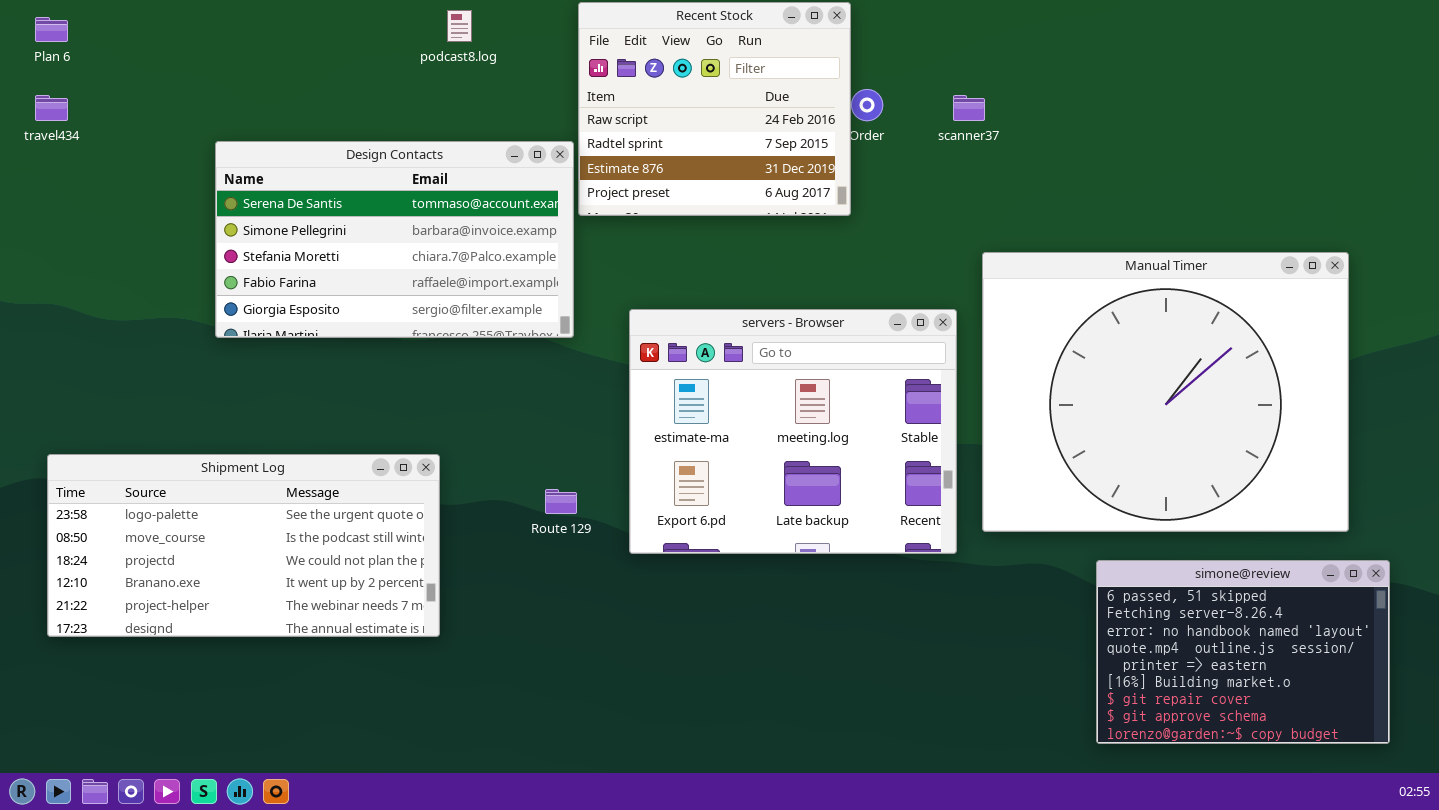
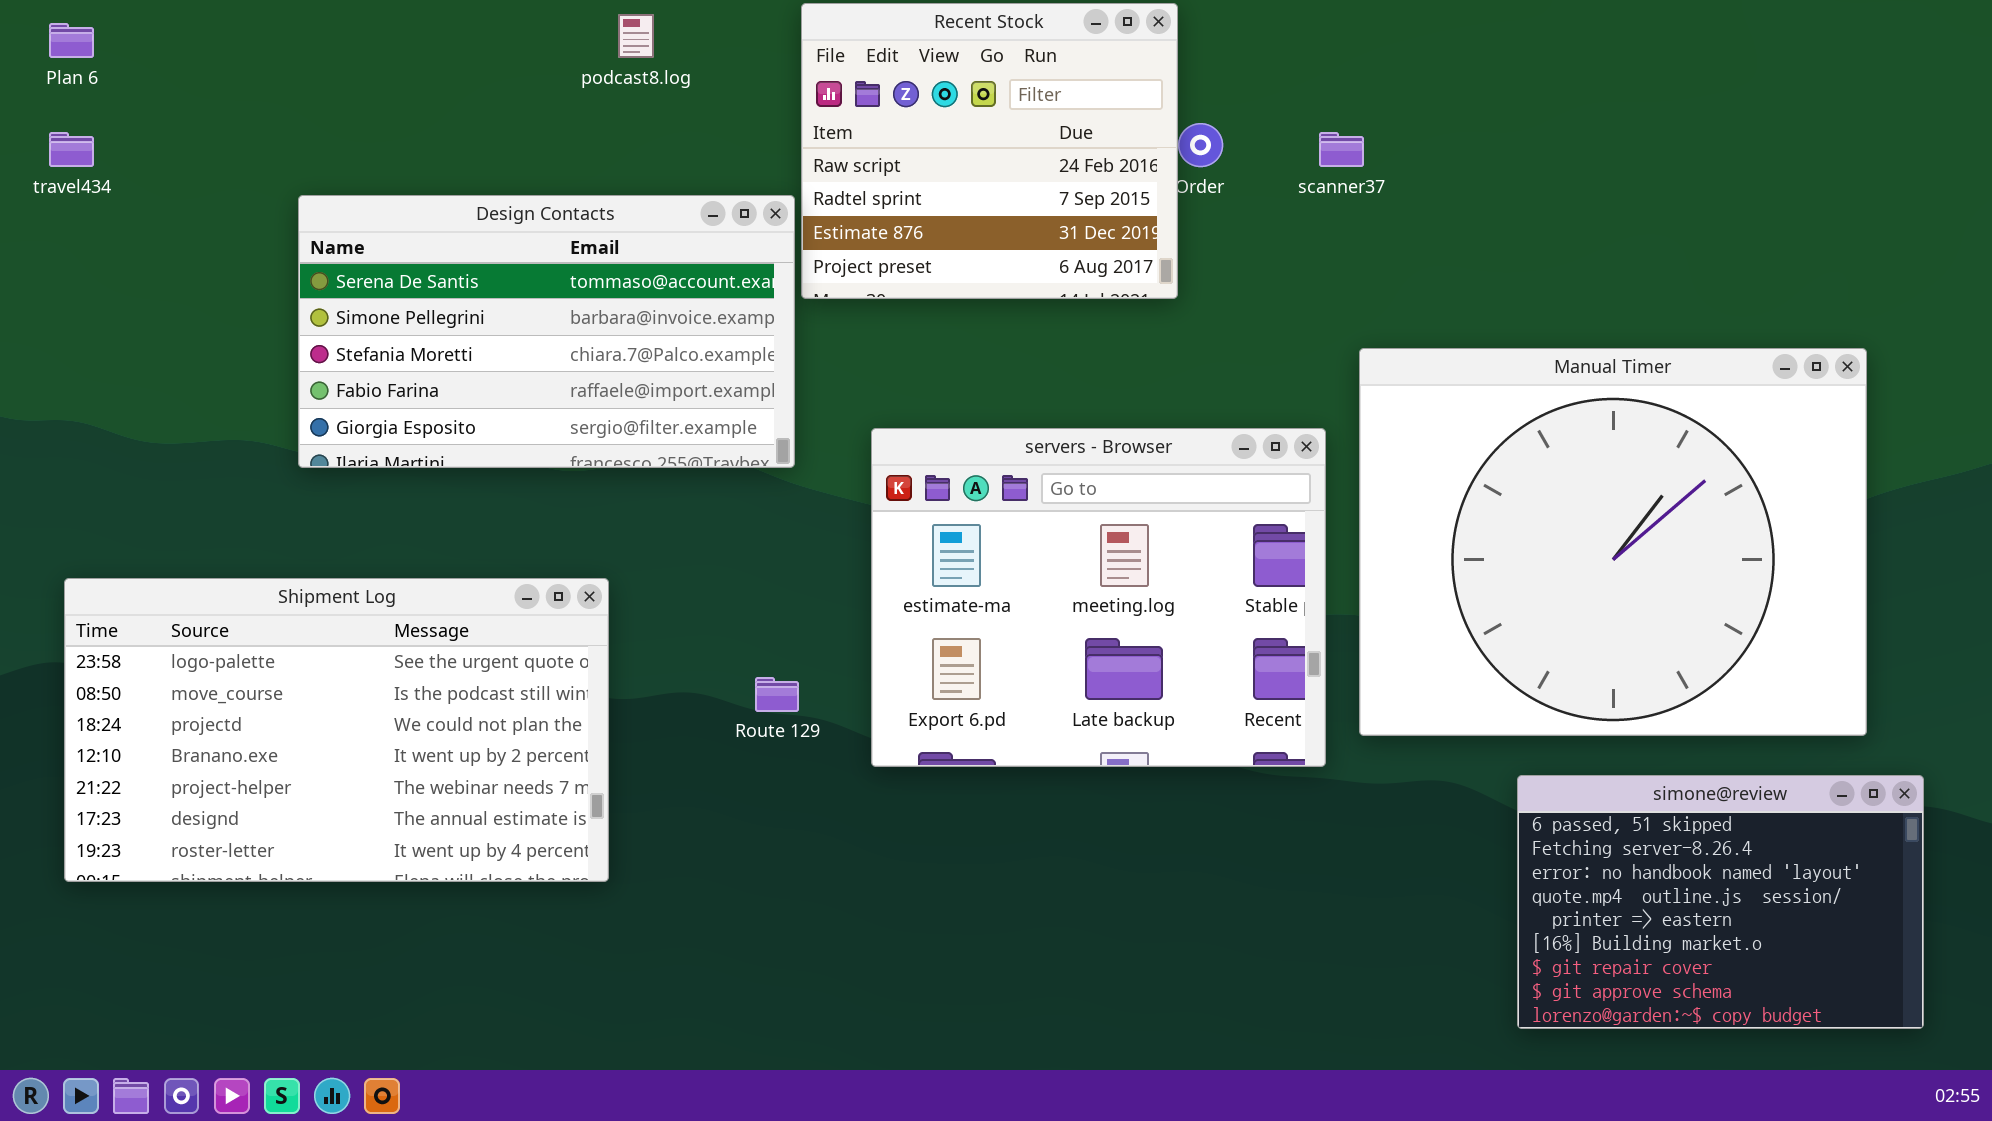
Shipment Log: [47,454,440,637] -> [64,578,609,882], resized

